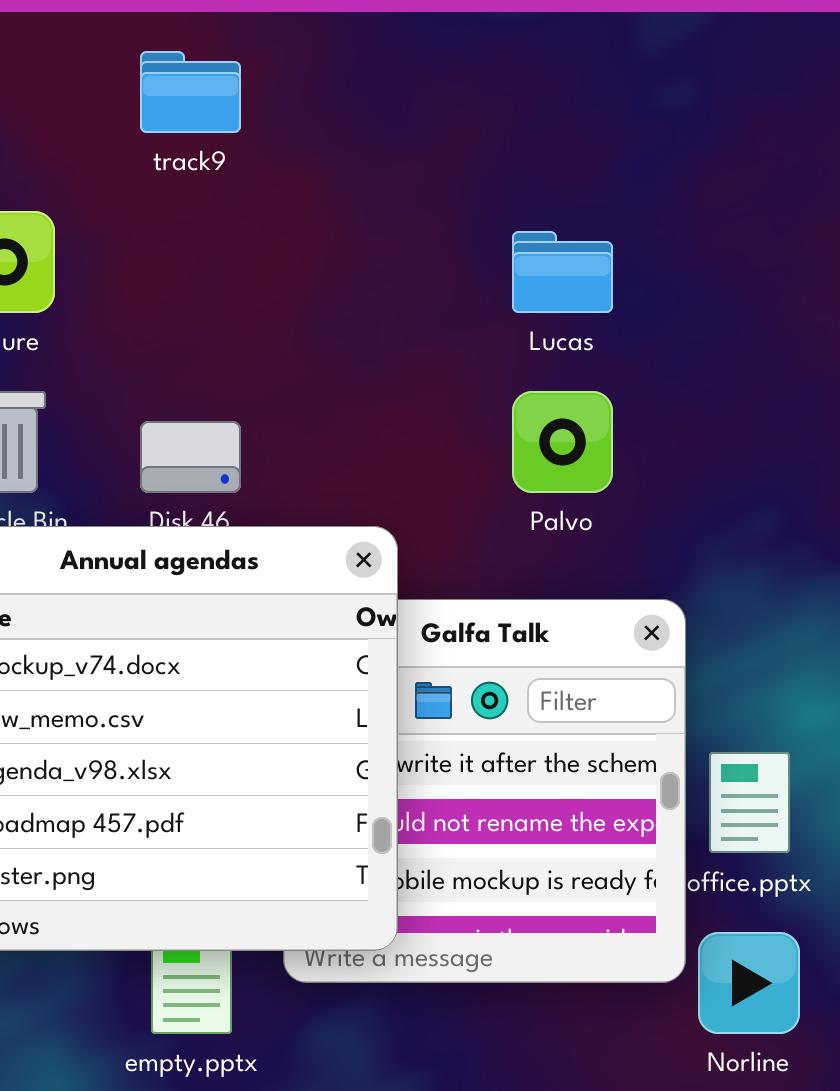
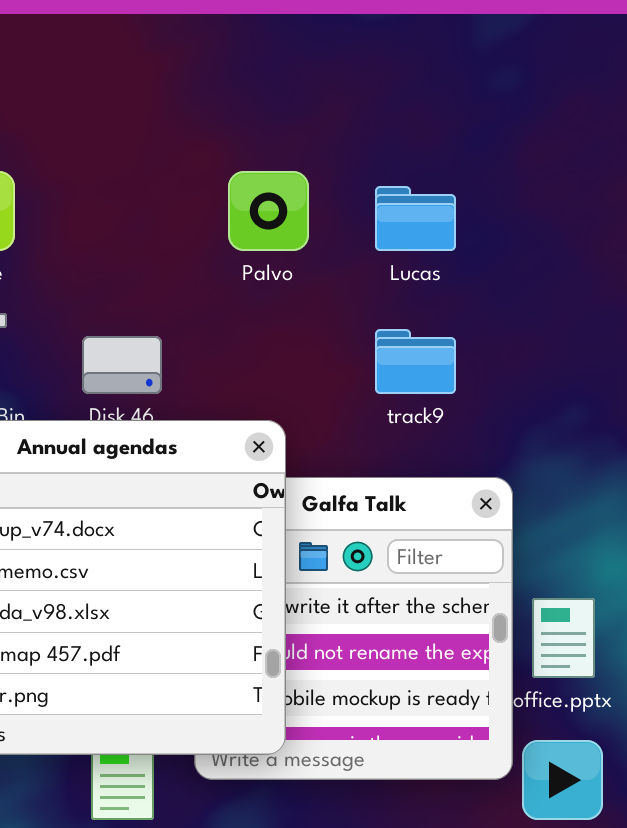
track9: [140,51,241,133] -> [375,329,456,394], moved
Palvo: [512,391,613,493] -> [228,171,309,251], moved

